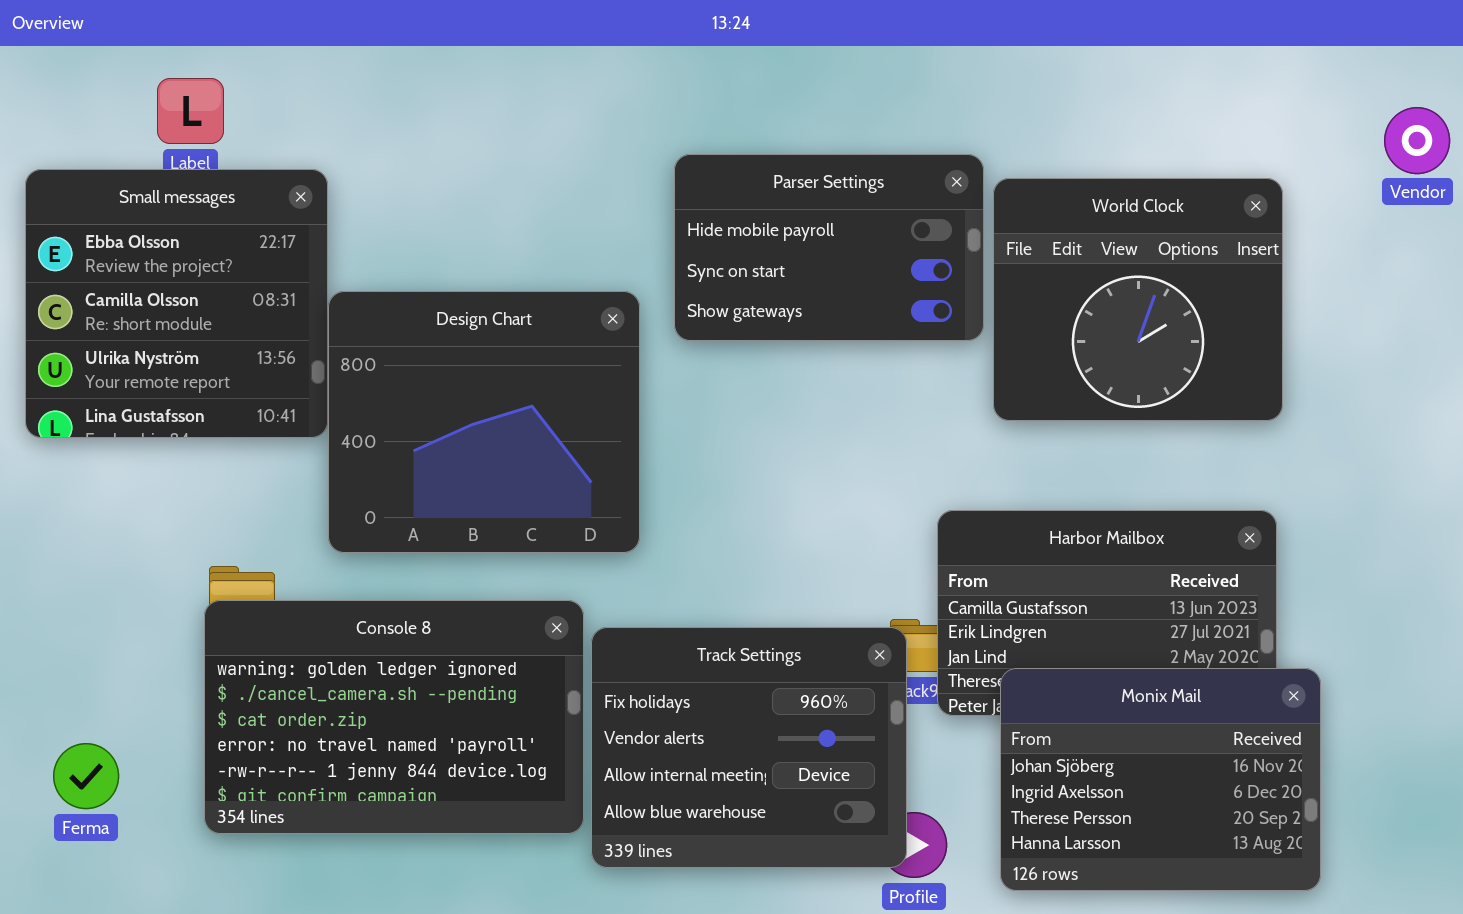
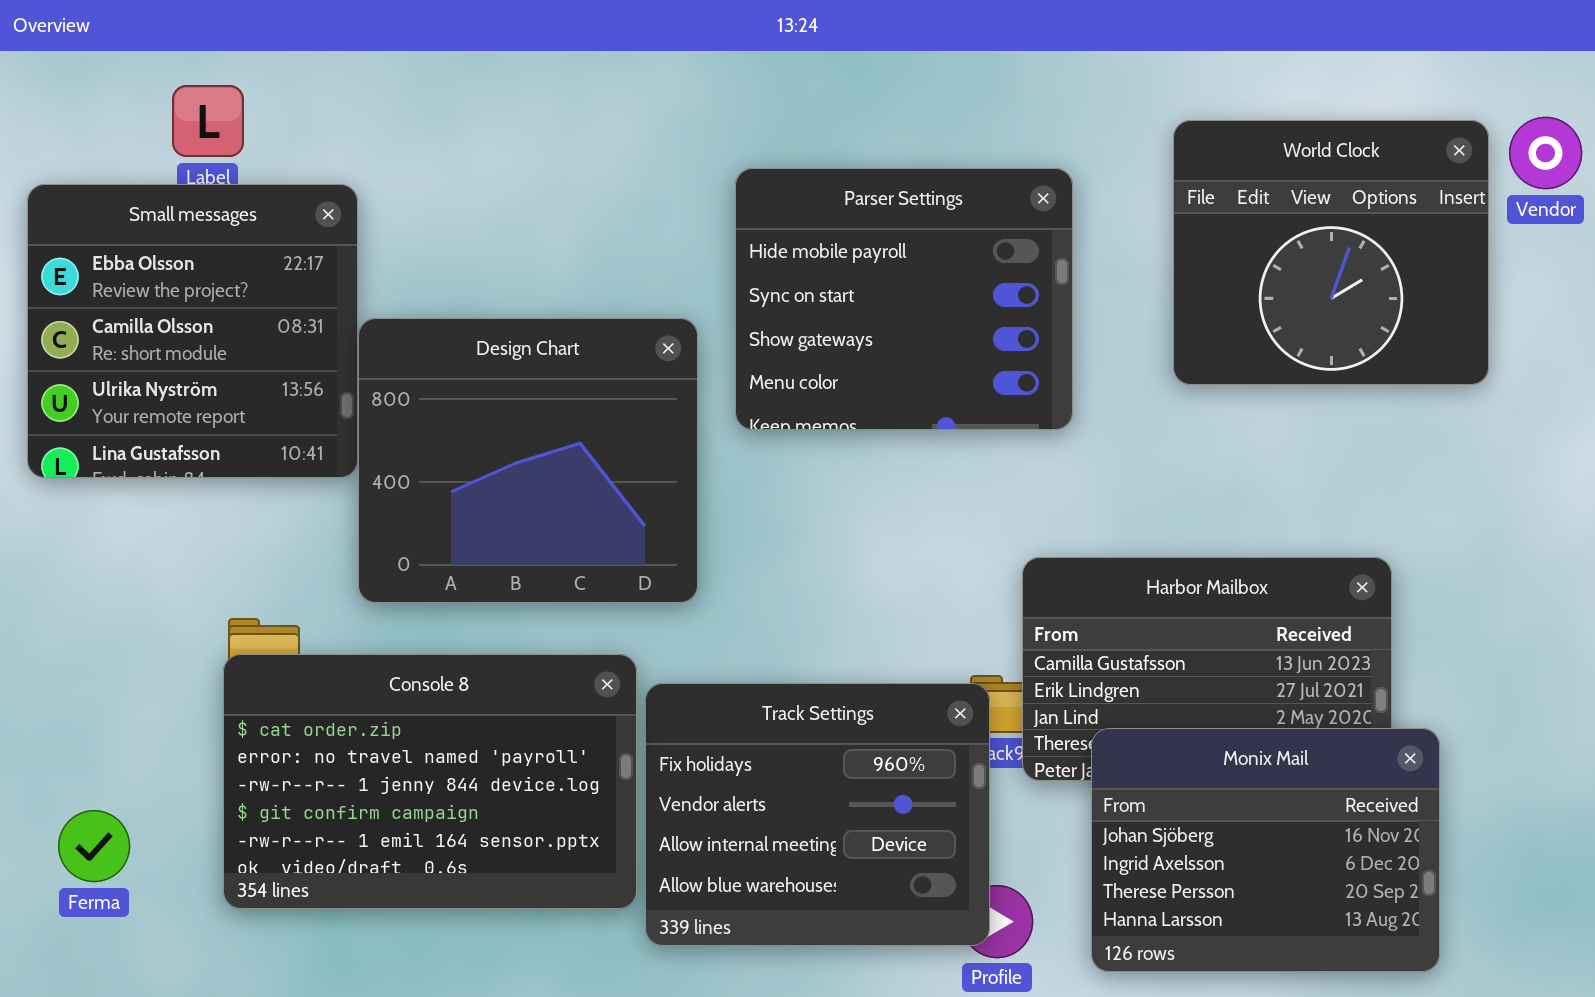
Parser Settings: [674,154,984,341] -> [735,168,1073,430], resized
World Clock: [993,178,1283,421] -> [1173,120,1489,385], moved
Console 8: [204,600,584,834] -> [223,654,637,909], scrolled down 2 rows

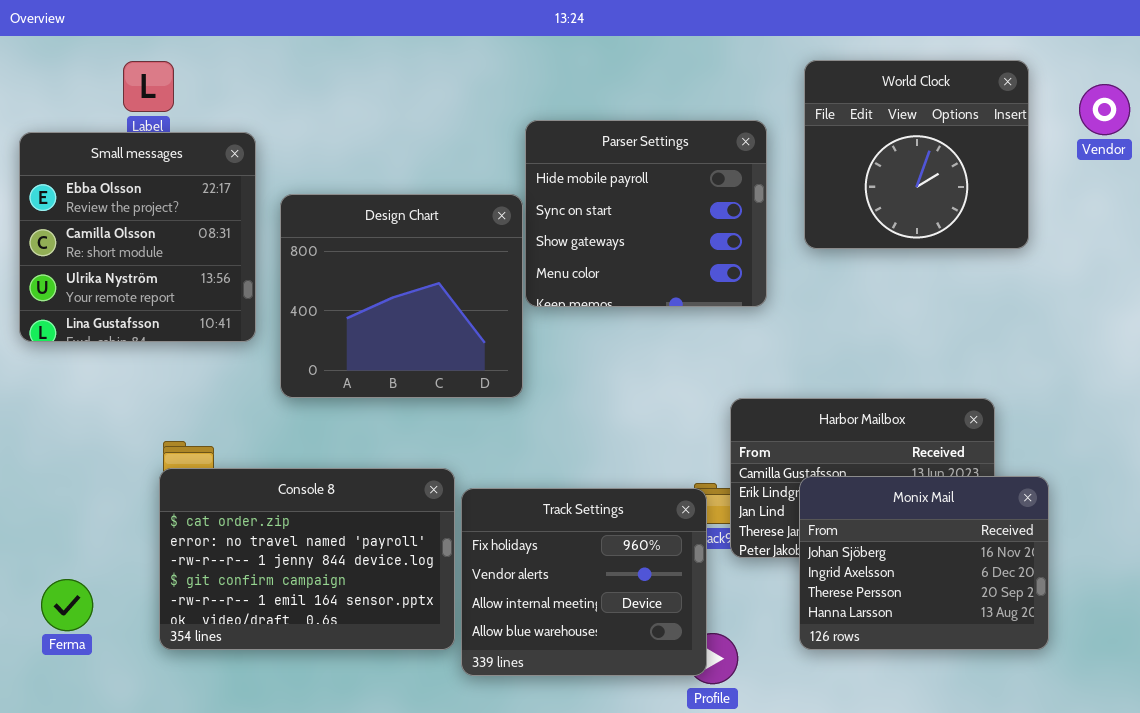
World Clock: [1173,120,1489,385] -> [804,60,1029,249], moved
Design Chart: [358,318,698,603] -> [280,194,523,398], moved
Monix Mail: [1091,728,1440,972] -> [799,476,1049,650], moved

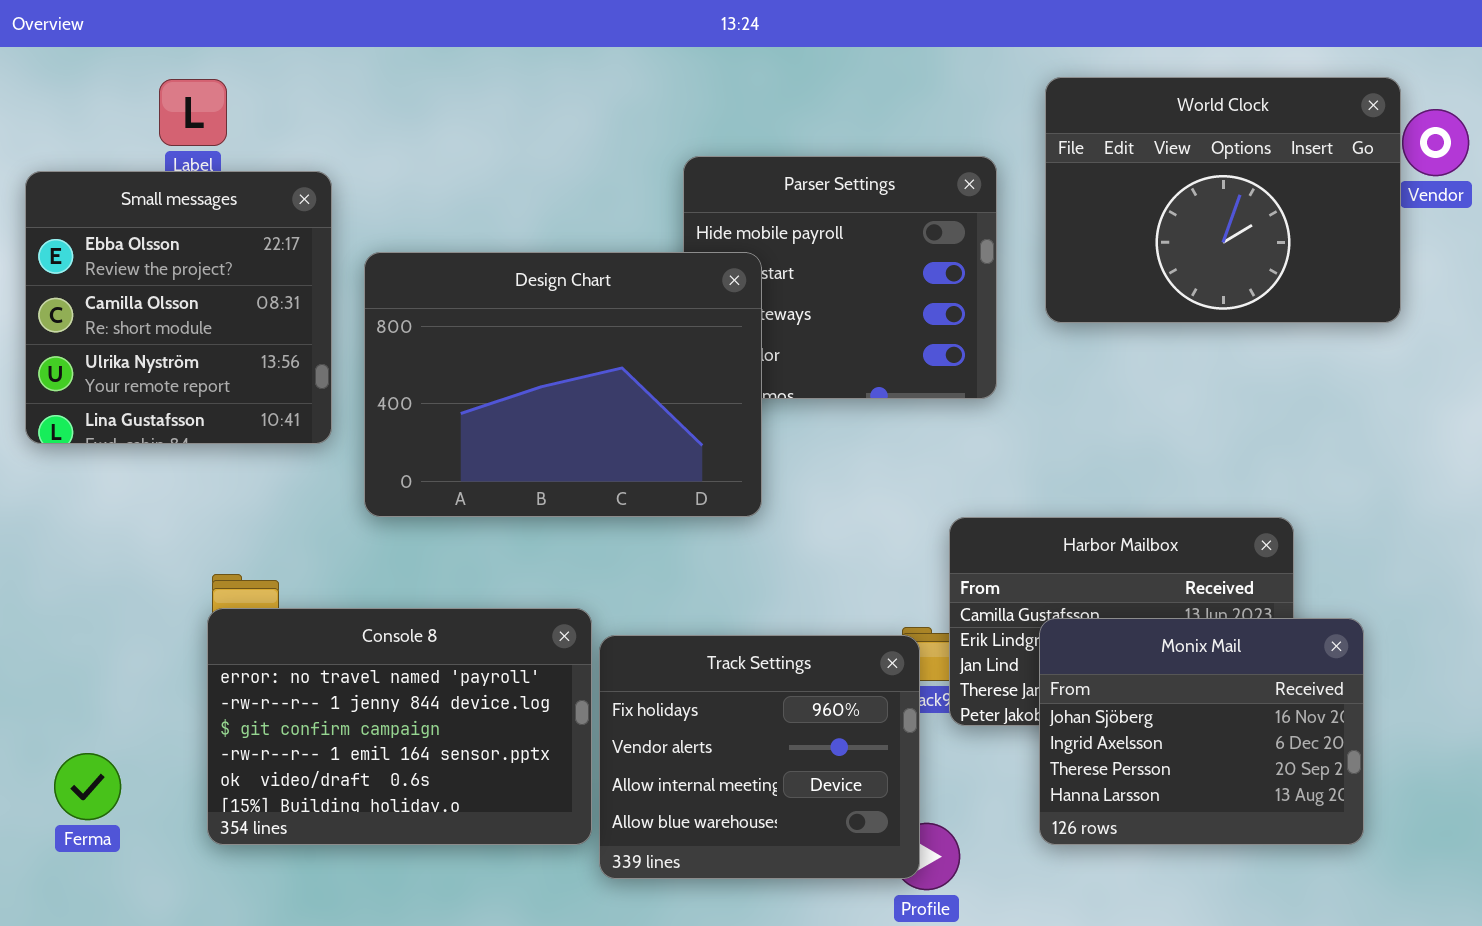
World Clock: [804,60,1029,249] -> [1045,77,1401,323], resized
Design Chart: [280,194,523,398] -> [364,252,762,517], resized
Console 8: [159,468,455,650] -> [207,608,592,845], scrolled down 1 row

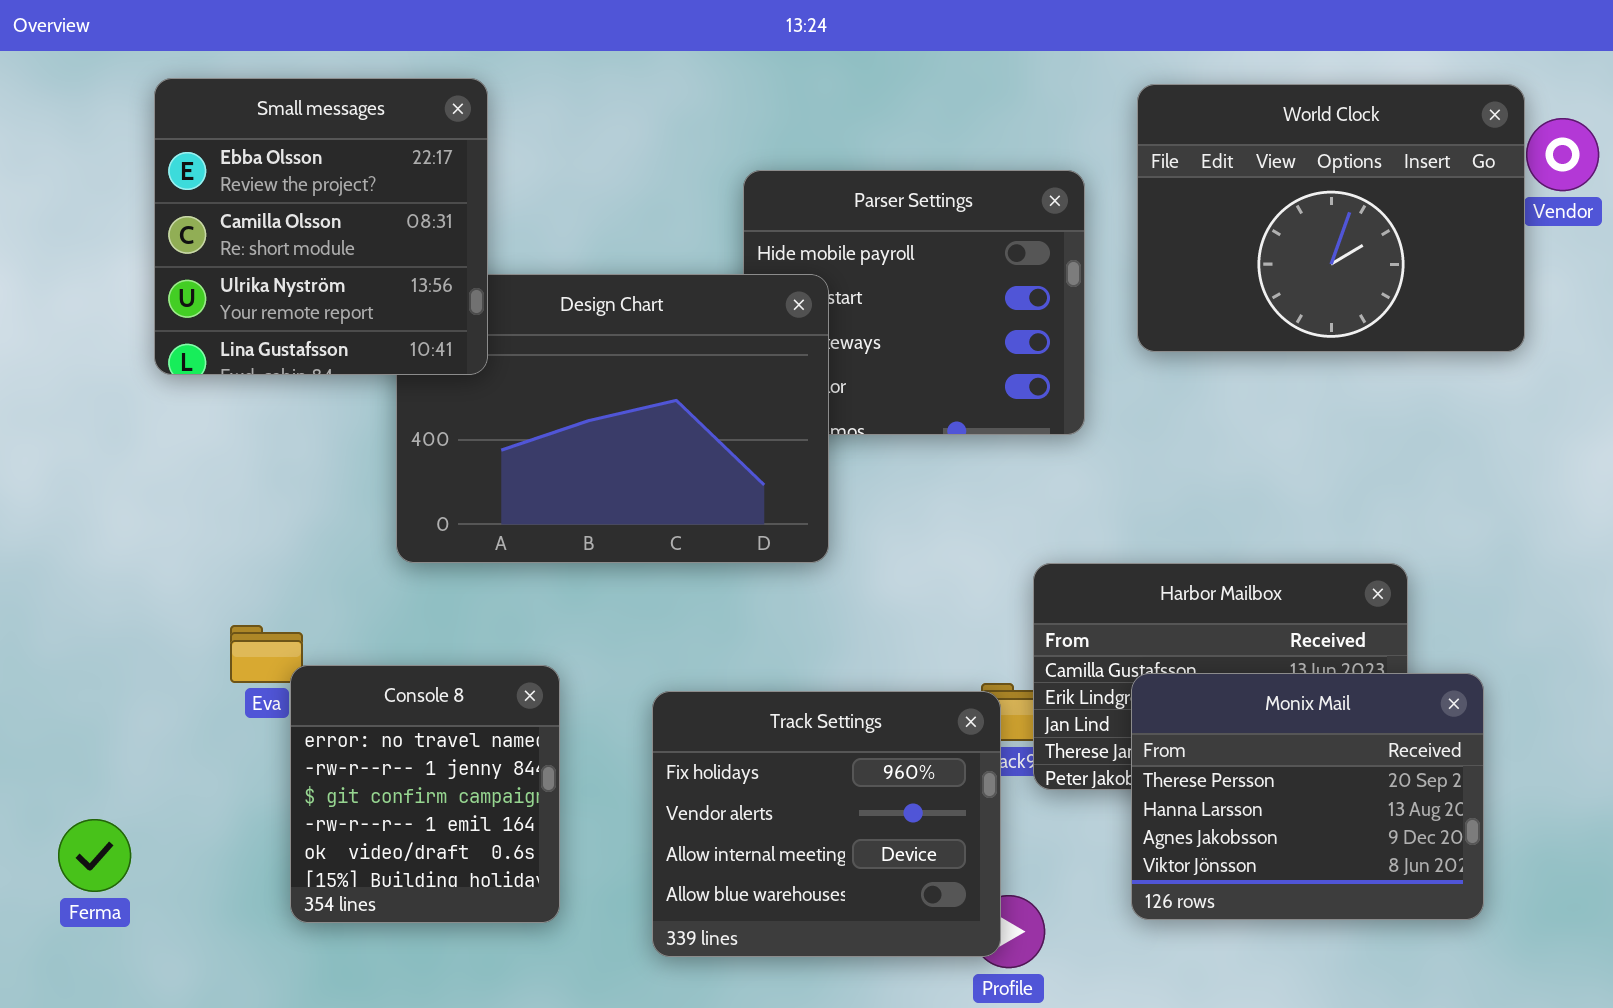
Small messages: [25,171,332,444] -> [154,78,488,375], moved
Console 8: [207,608,592,845] -> [290,665,560,923], moved, resized
Monix Mail: [1039,618,1364,845] -> [1131,673,1484,920], scrolled down 2 rows

